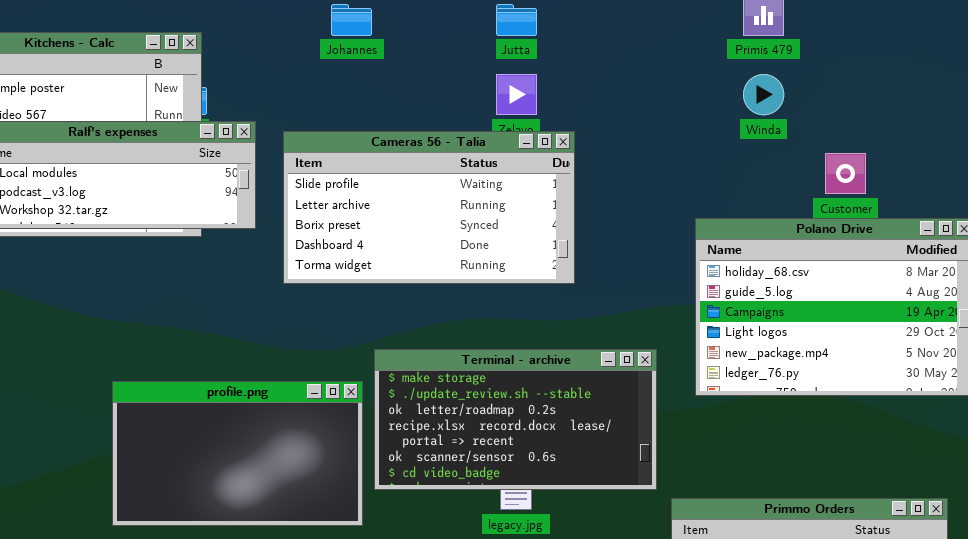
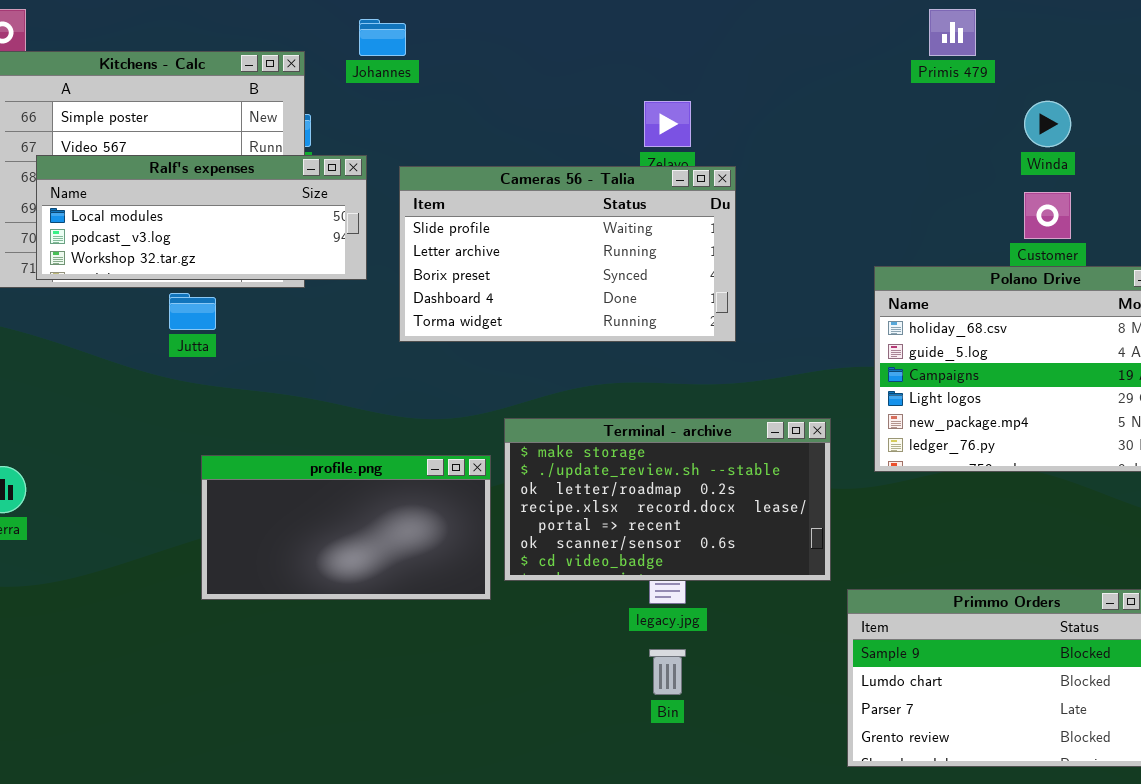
Johannes: [331,4,372,36] -> [359,19,406,56], moved
Jutta: [496,4,537,36] -> [169,293,216,330], moved
Winda: [743,74,784,115] -> [1024,101,1071,147], moved
profile.png: [112,381,363,526] -> [201,455,491,600], resized

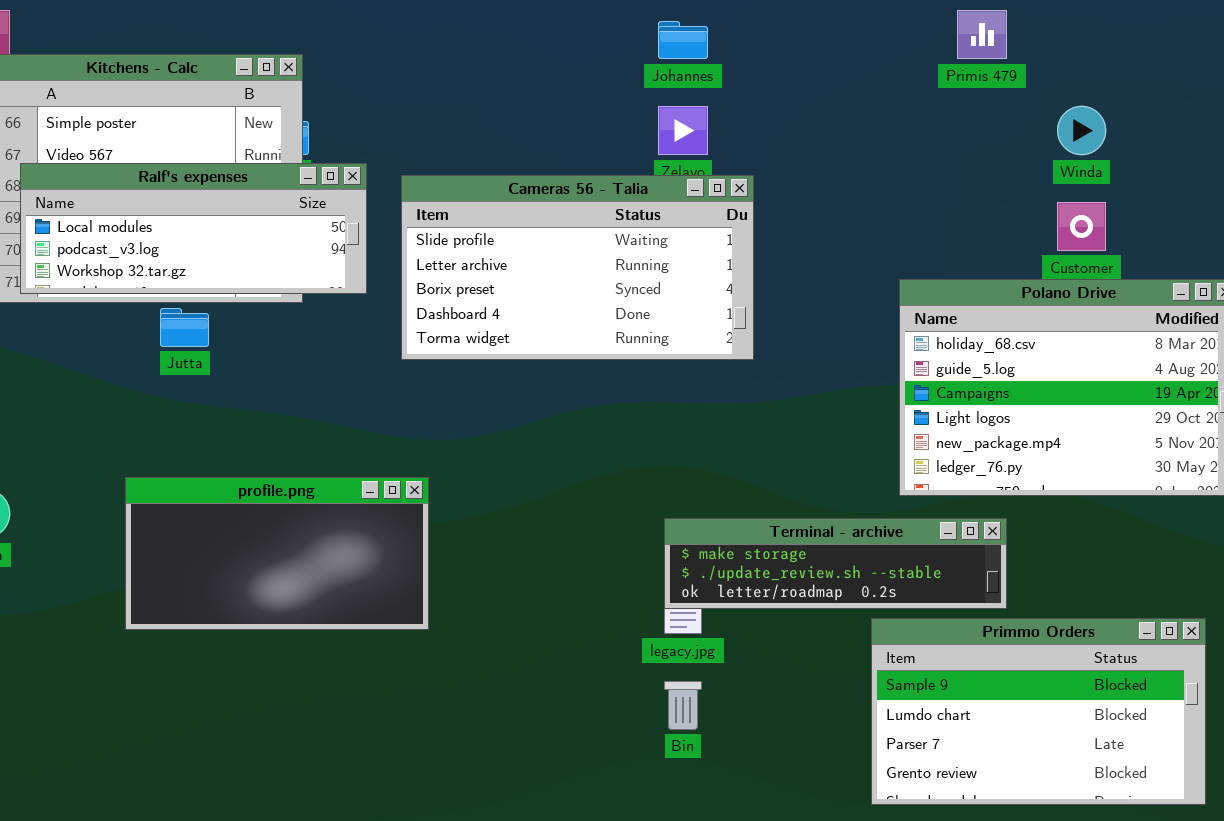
Johannes: [359,19,406,56] -> [658,21,708,59], moved
Terminal - archive: [504,418,831,581] -> [664,518,1007,609], moved, resized
profile.png: [201,455,491,600] -> [125,477,429,630], moved

